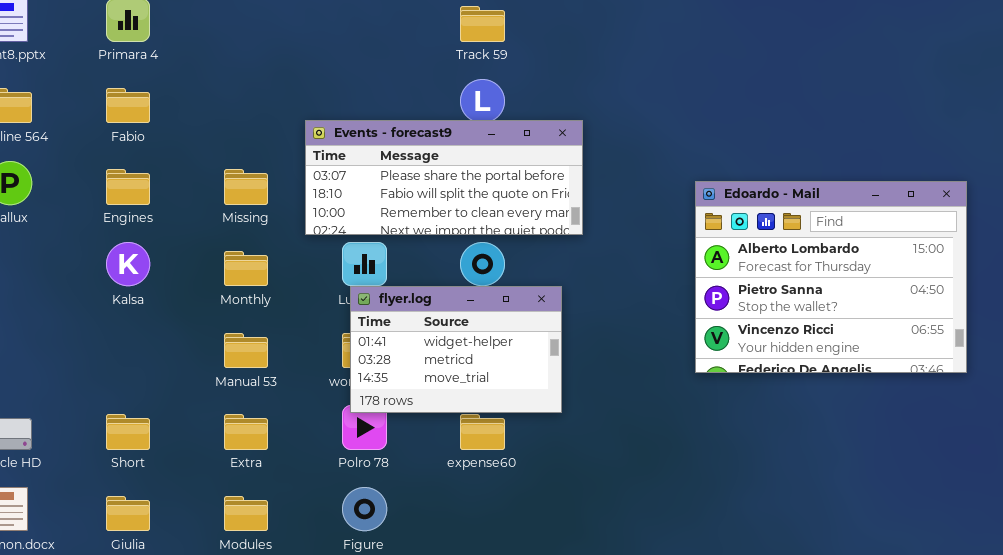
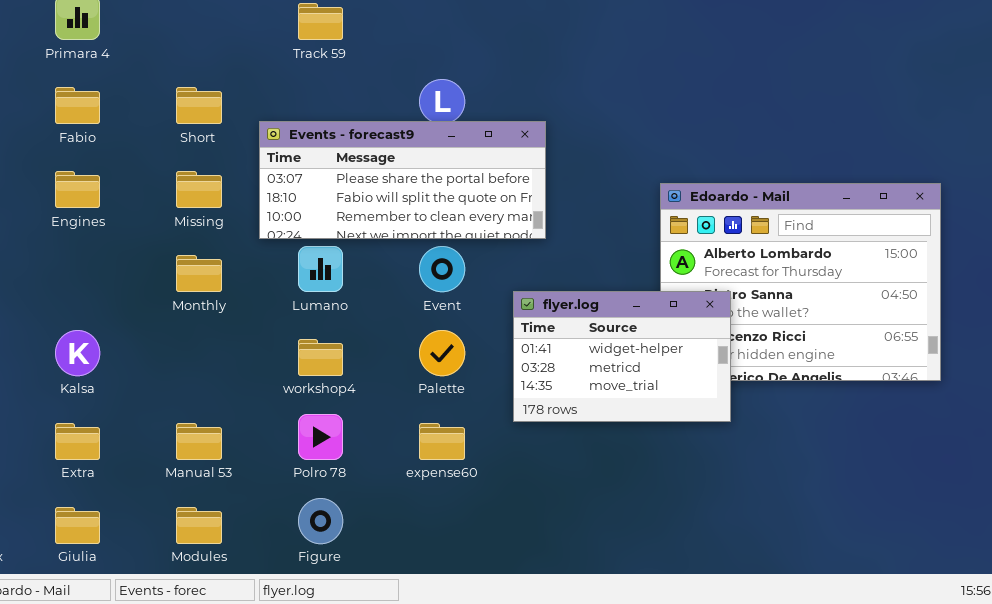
Track 59: [460,6,505,42] -> [298,3,343,40], moved
Kalsa: [106,242,150,286] -> [55,330,100,376], moved
flyer.log: [350,286,562,413] -> [513,291,731,422], moved
Manual 53: [224,333,268,368] -> [176,423,222,460], moved
Short: [106,414,150,450] -> [176,87,222,124], moved
Extra: [224,414,268,450] -> [55,423,100,460], moved

